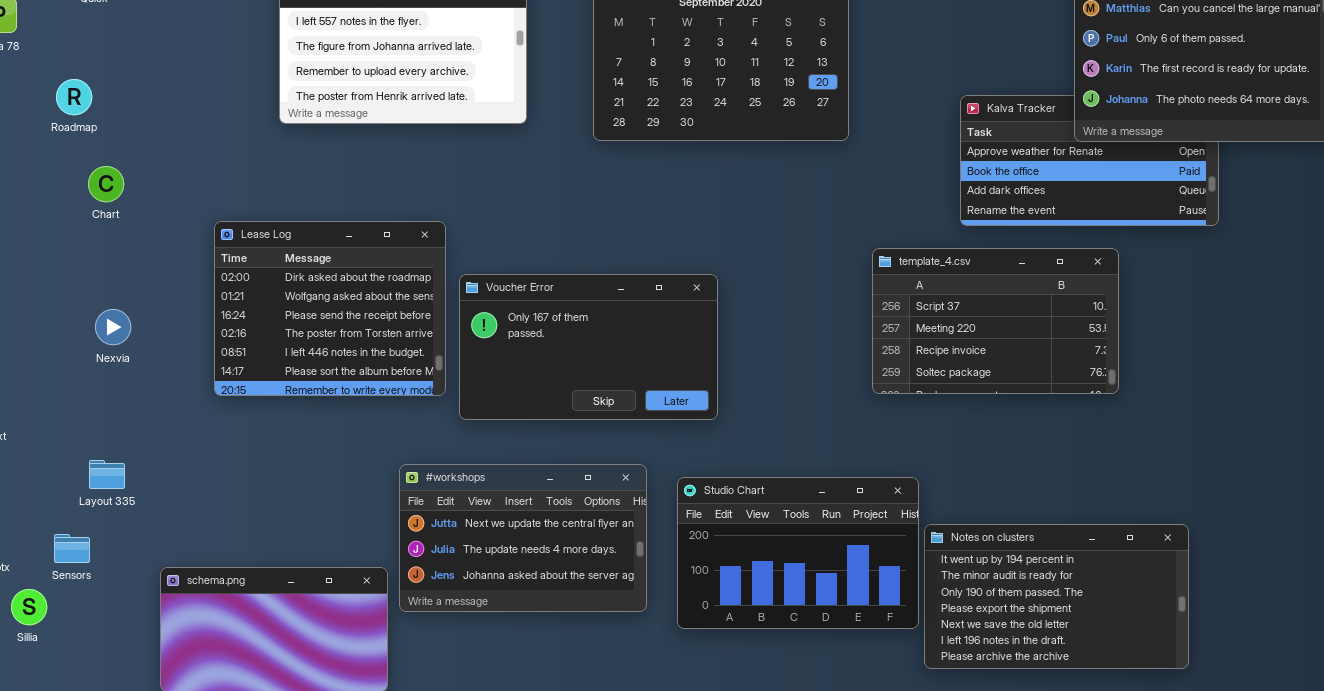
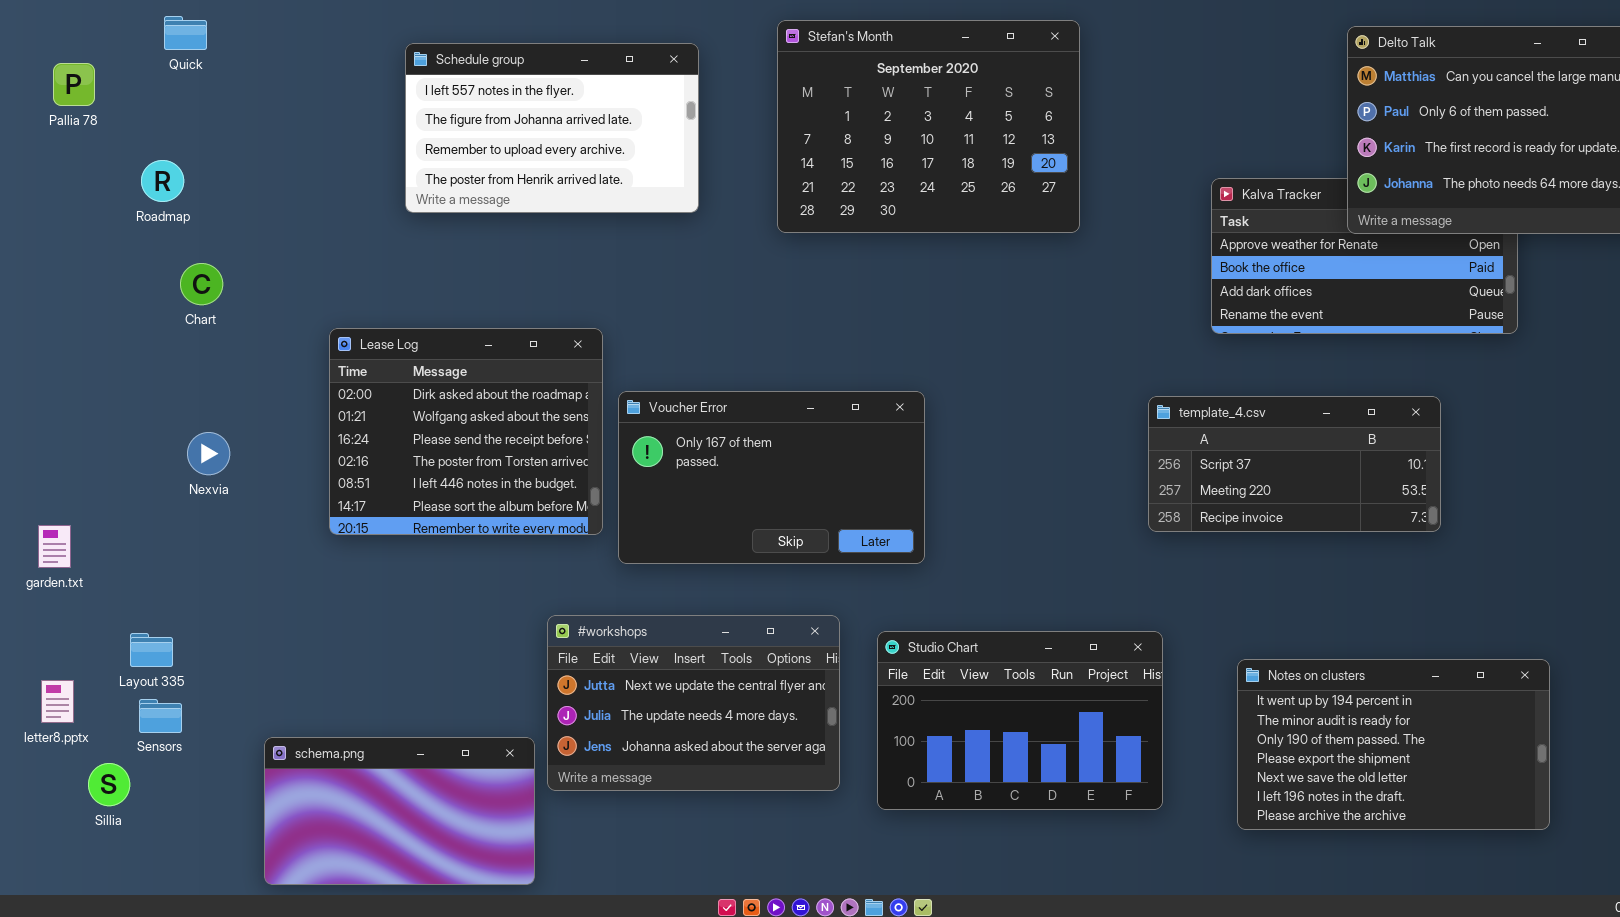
template_4.csv: [872,248,1119,394] -> [1148,396,1441,532], moved, resized
Layout 335: [89,460,125,489] -> [130,633,173,667], moved
Notes on clusters: [924,524,1189,669] -> [1237,659,1550,830], moved

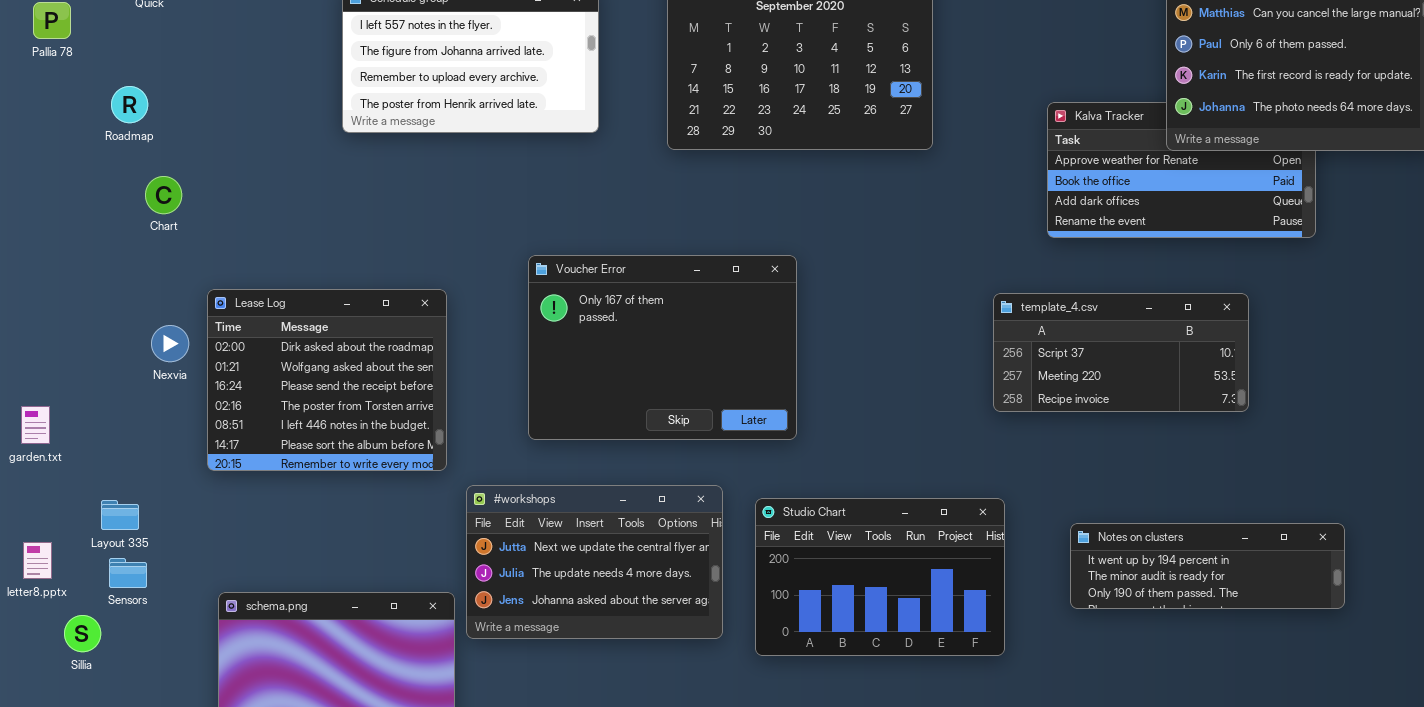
Lease Log: [329,328,603,535] -> [207,289,447,471], moved
Voucher Error: [618,391,925,564] -> [528,255,797,440], resized
Notes on clusters: [1237,659,1550,830] -> [1070,523,1345,609], resized

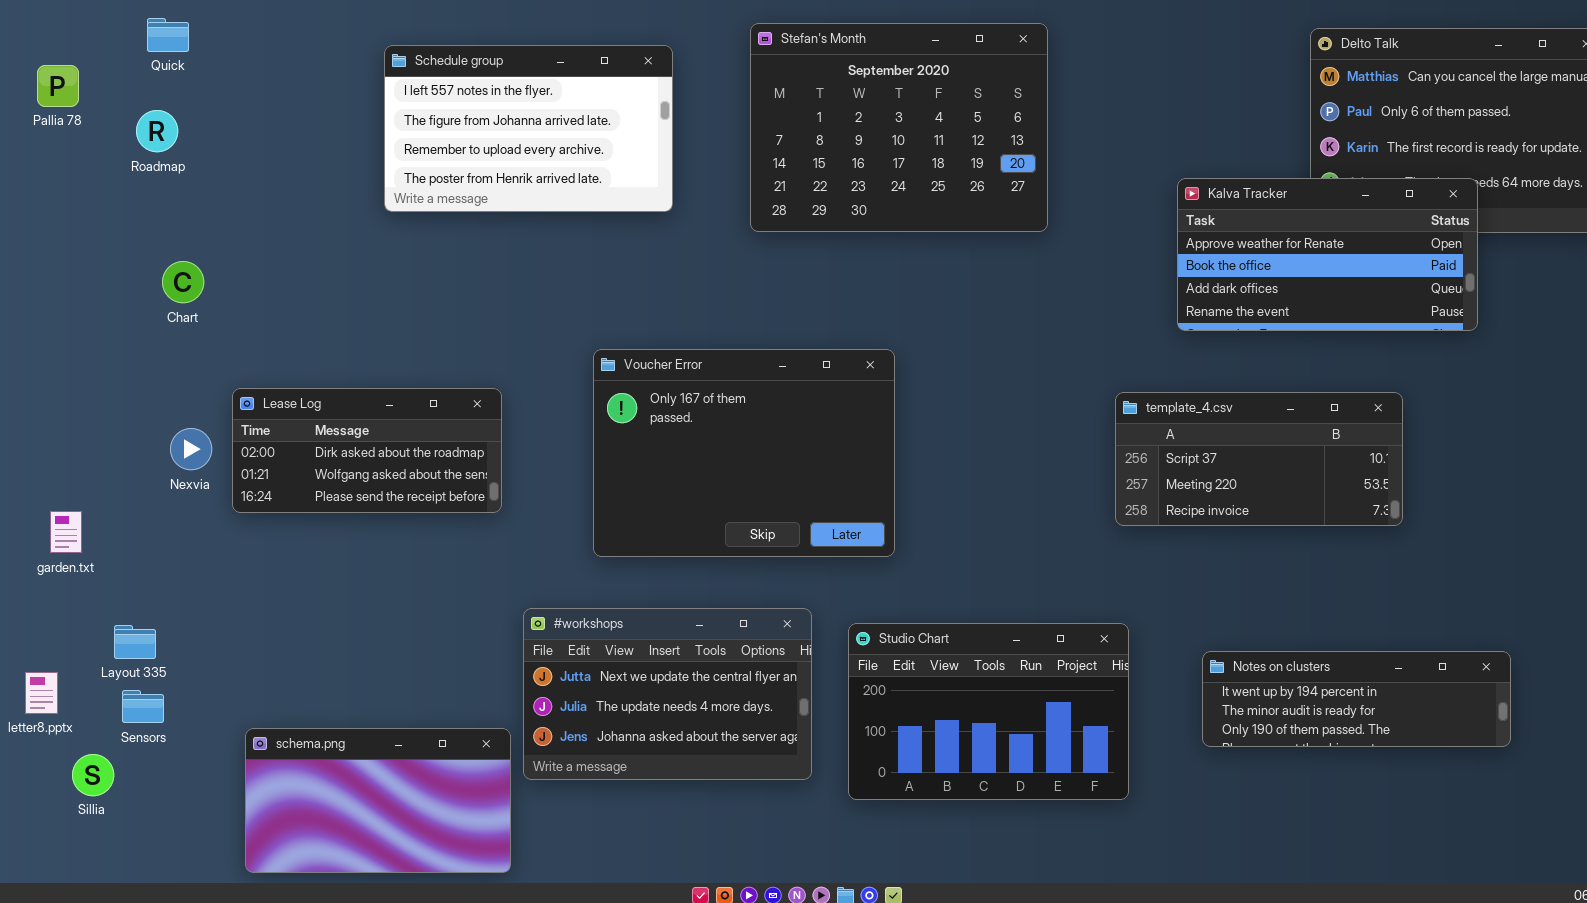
Roadmap: [111,86,148,123] -> [136,110,178,152], moved
Kalva Tracker: [1047,102,1316,238] -> [1177,178,1478,331], raised
Lease Log: [207,289,447,471] -> [232,388,502,513], resized
garden.txt: [21,406,50,444] -> [50,511,82,553], moved

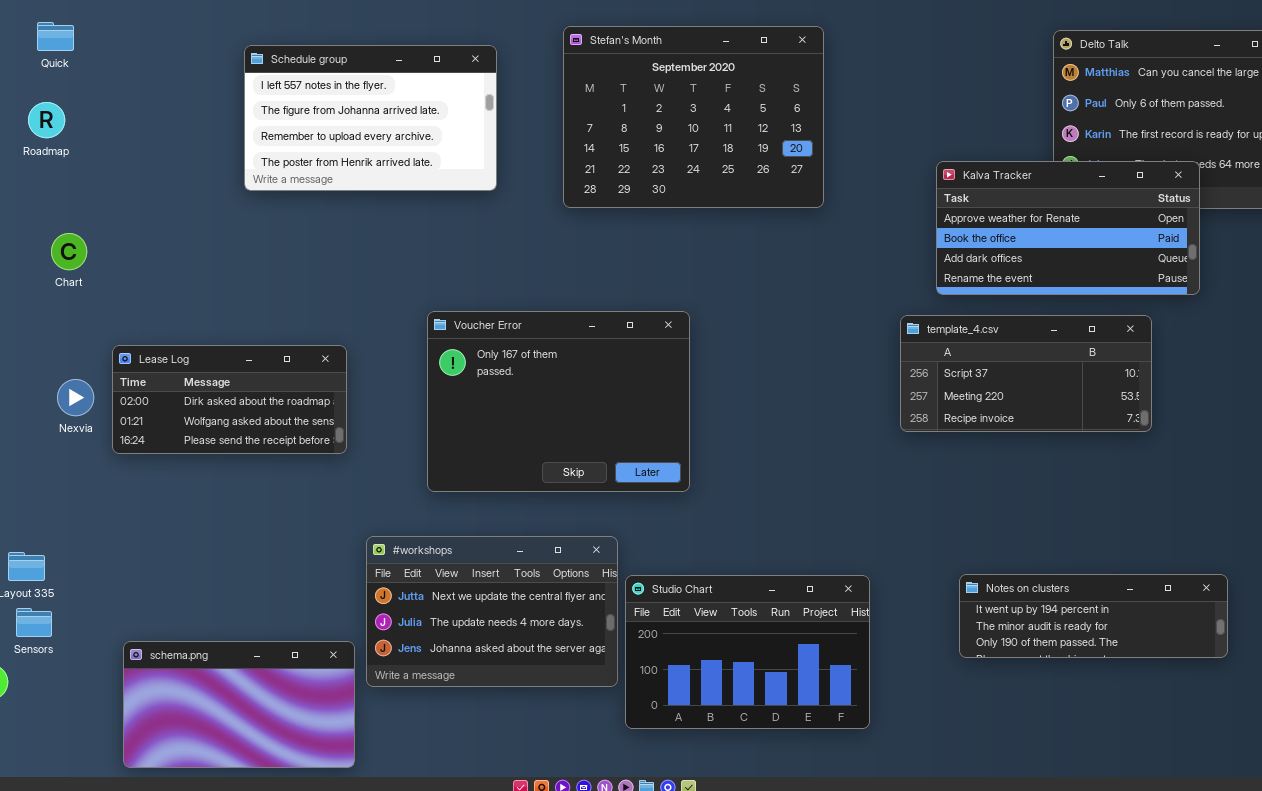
template_4.csv: [1115,392,1403,526] -> [900,315,1152,432], moved
Studio Chart: [848,623,1129,800] -> [625,575,870,729], moved

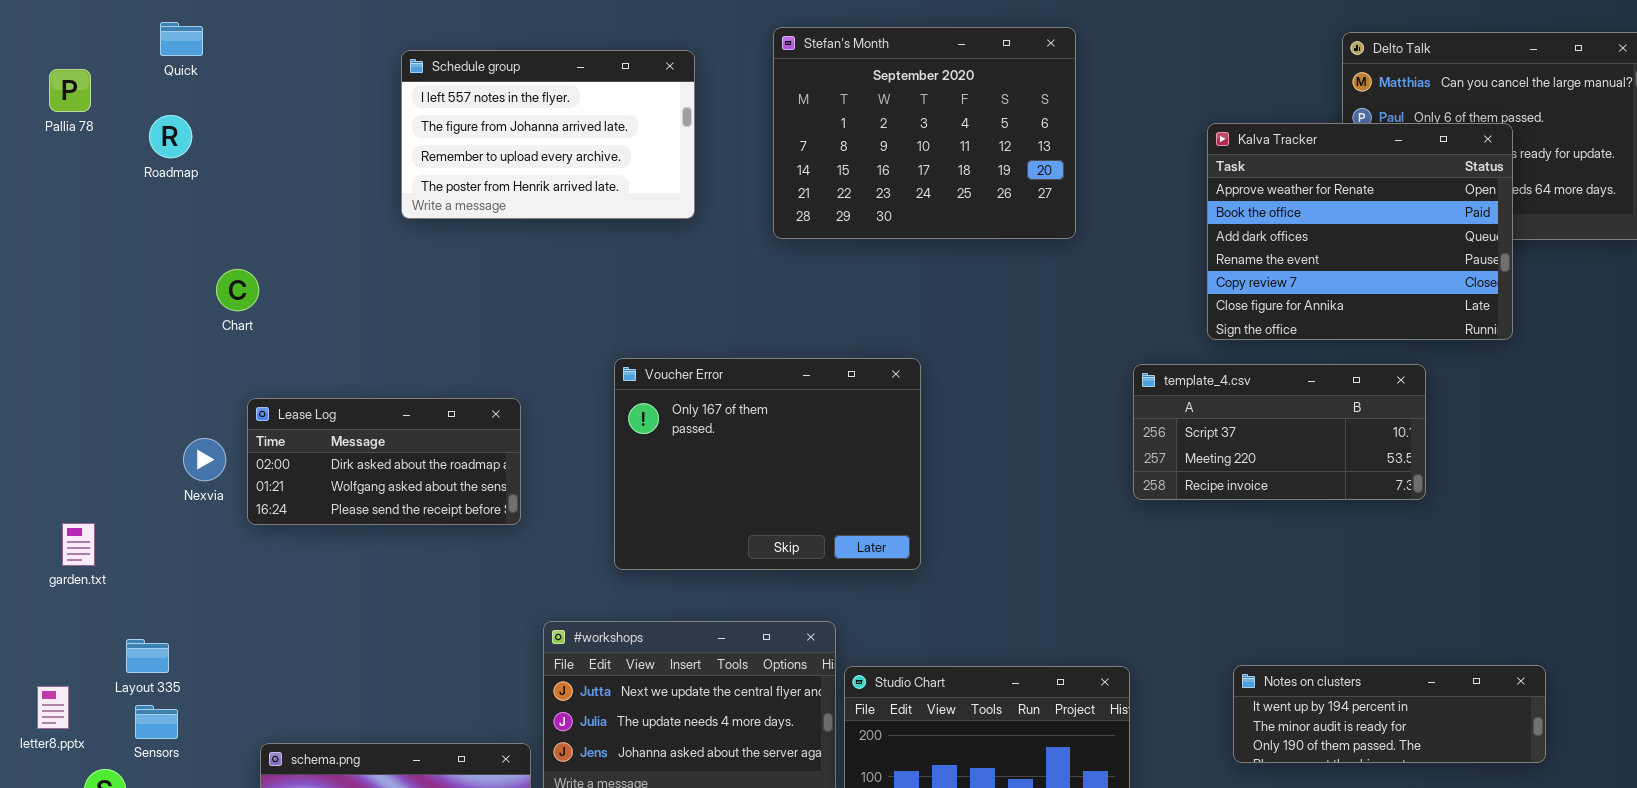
Kalva Tracker: [936,161,1200,295] -> [1207,123,1513,340], resized
Chart: [51,233,87,270] -> [216,269,259,311], moved
template_4.csv: [900,315,1152,432] -> [1133,364,1426,500], moved

